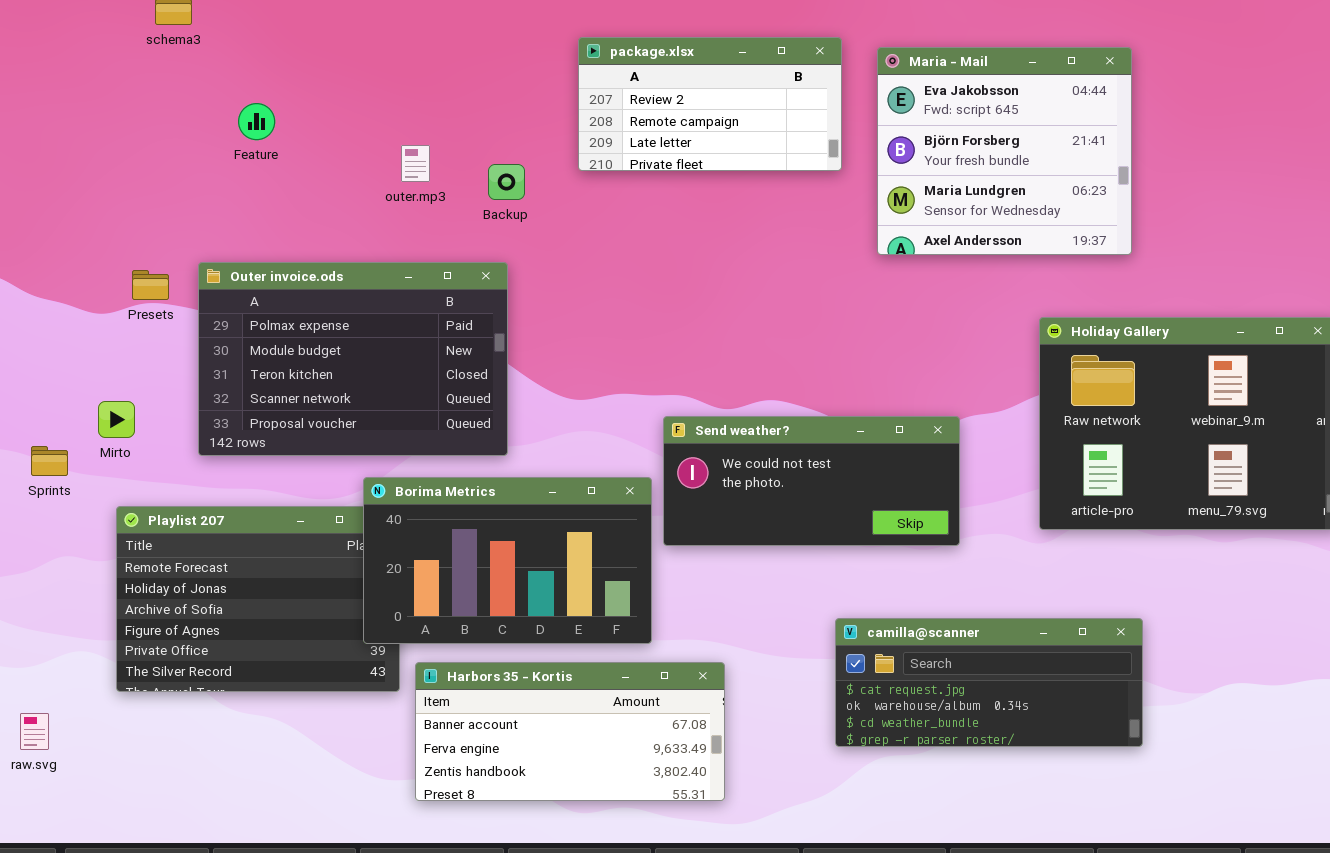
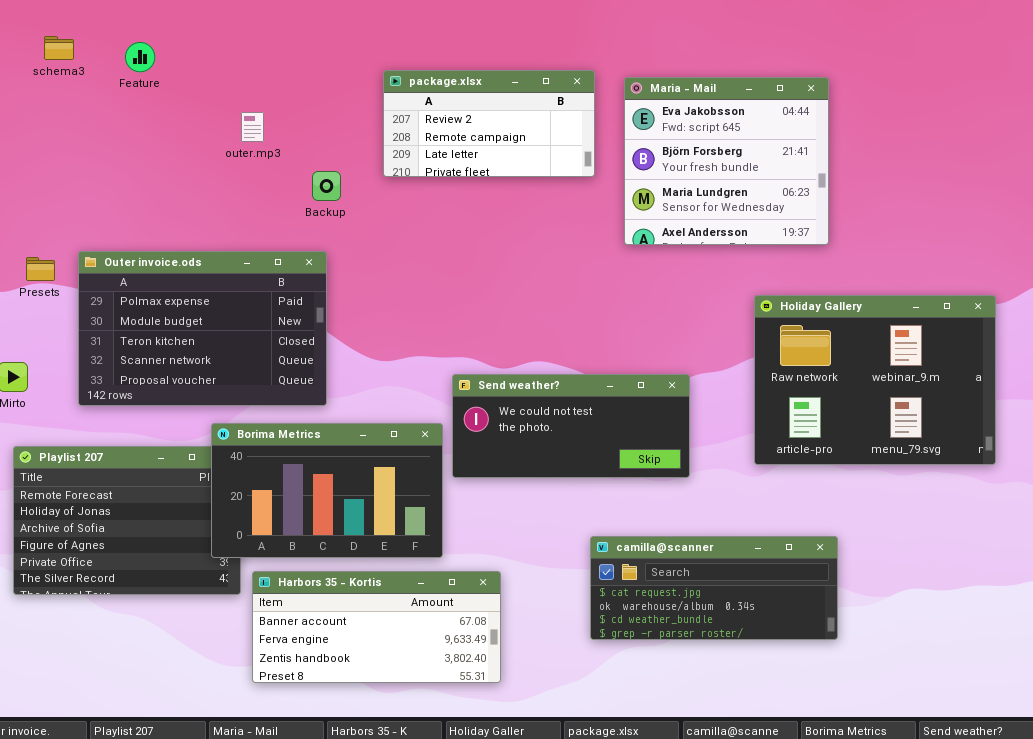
Feature: [238,103,275,140] -> [125,42,155,72], moved
outer.mp3: [401,145,430,182] -> [241,112,264,142], moved

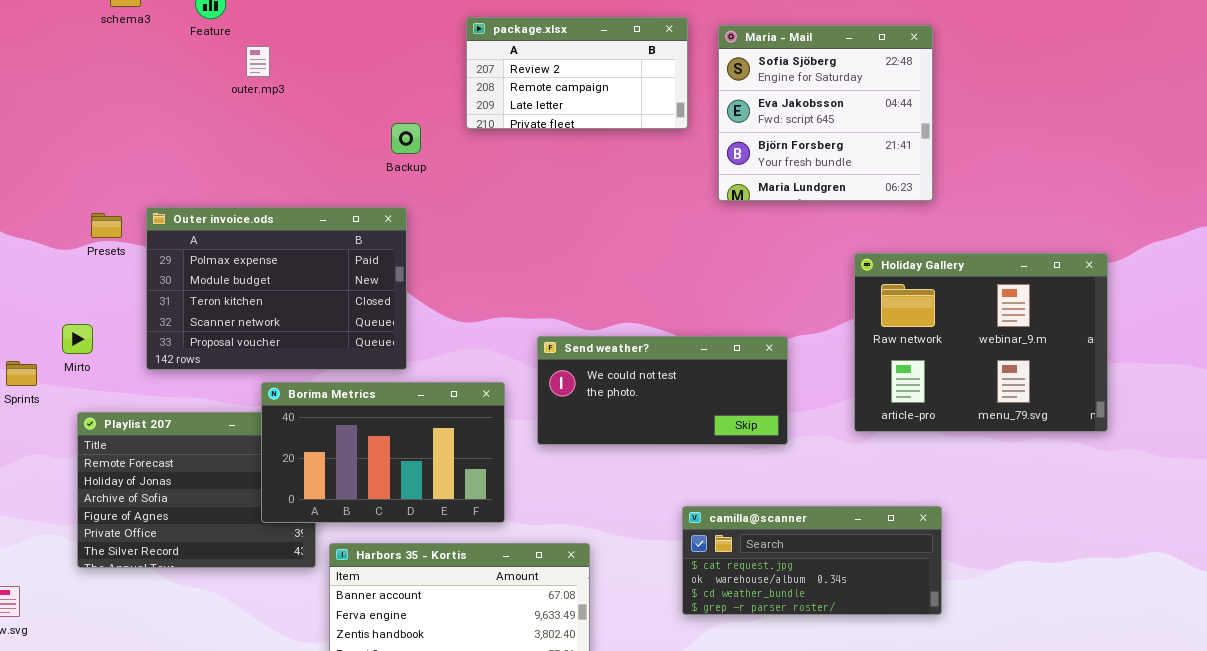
Maria - Mail: [624,77,829,245] -> [718,25,933,201], scrolled up 1 row
outer.mp3: [241,112,264,142] -> [246,46,270,77], moved
Borima Metrics: [211,423,443,558] -> [261,382,505,523], moved

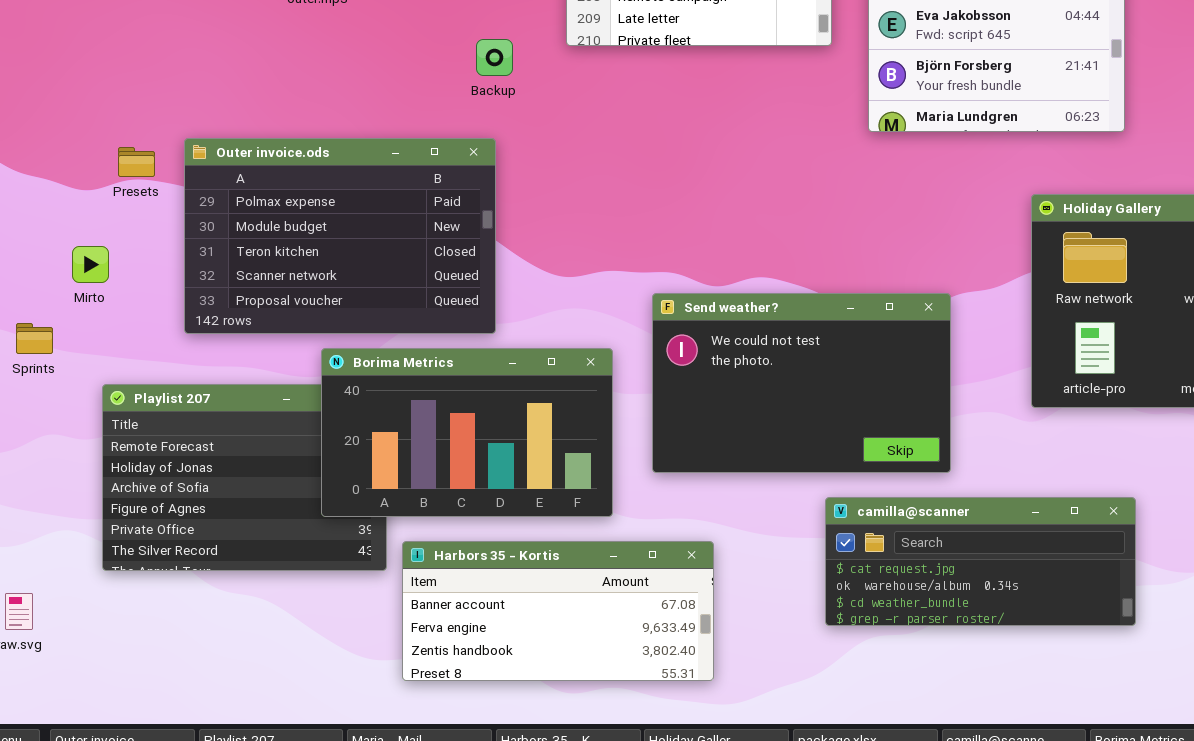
Mirto: [62,324,93,354] -> [72,246,109,283], moved
Send weather?: [537,336,788,445] -> [652,293,951,473], resized

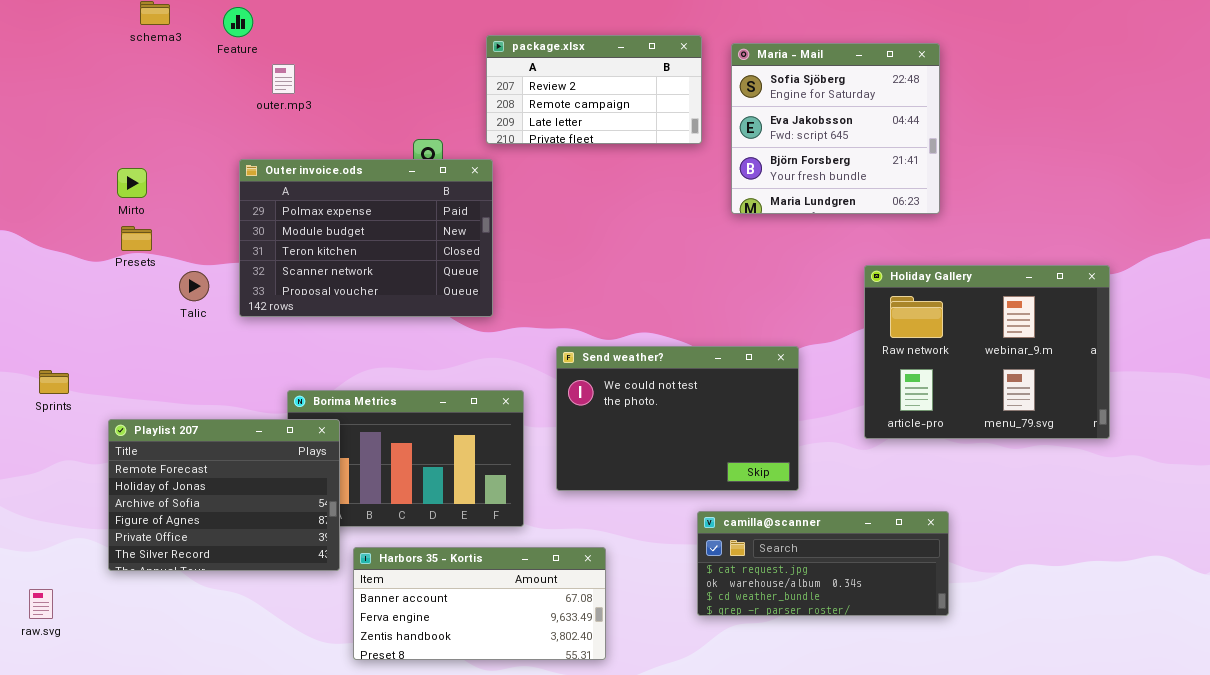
Outer invoice.ods: [184,138,496,334] -> [239,159,493,317], moved
Mirto: [72,246,109,283] -> [117,168,147,198], moved
Playlist 207: [102,384,387,571] -> [108,419,340,571], raised

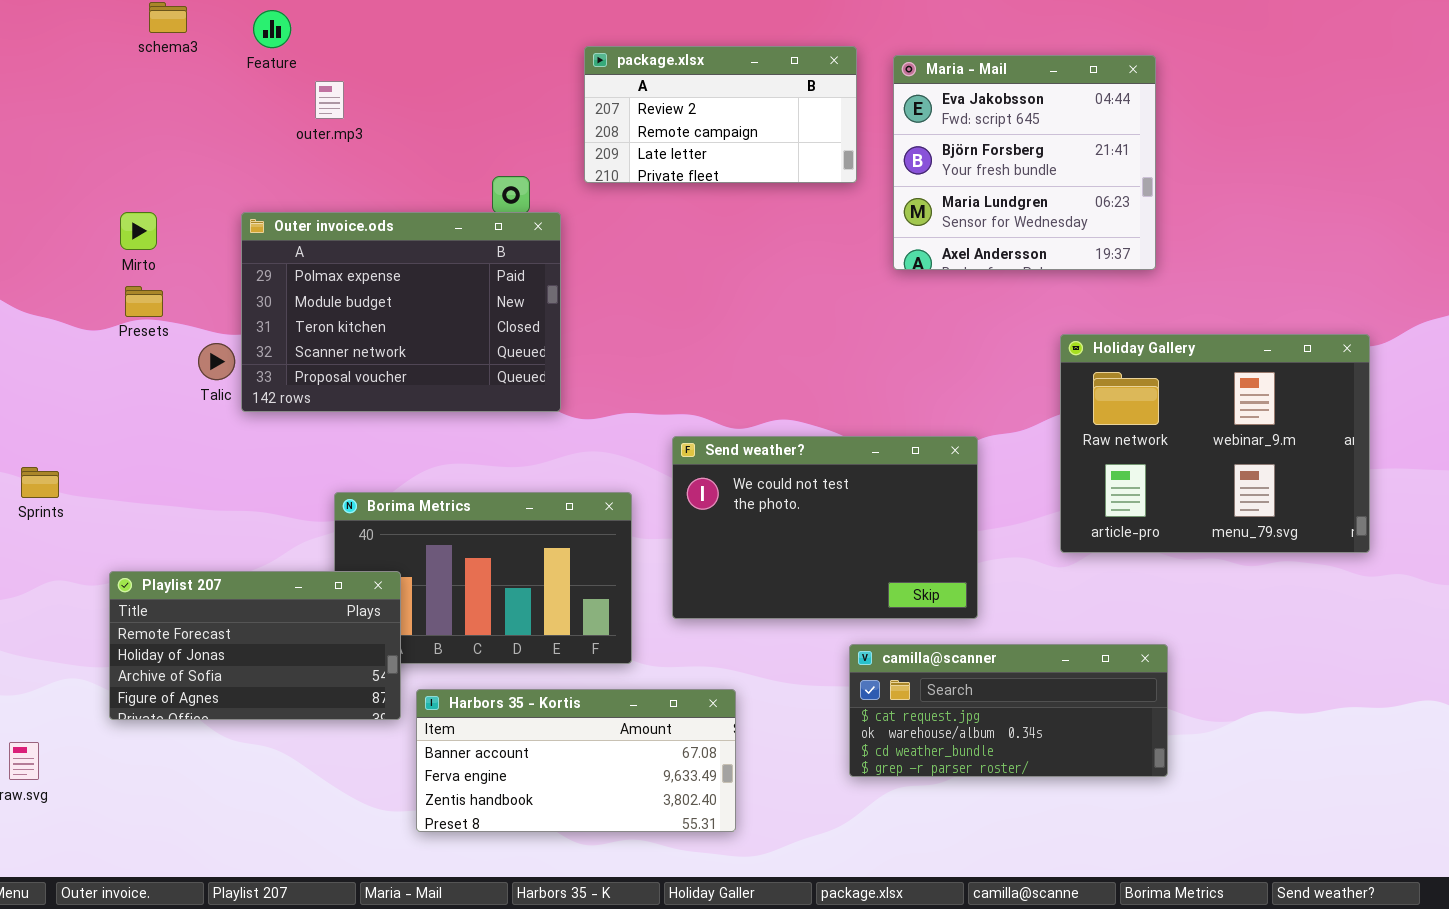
Maria - Mail: [731,43,940,214] -> [893,55,1156,270], scrolled down 1 row
Outer invoice.ods: [239,159,493,317] -> [241,212,561,412], moved
Playlist 207: [108,419,340,571] -> [109,571,401,720], resized

